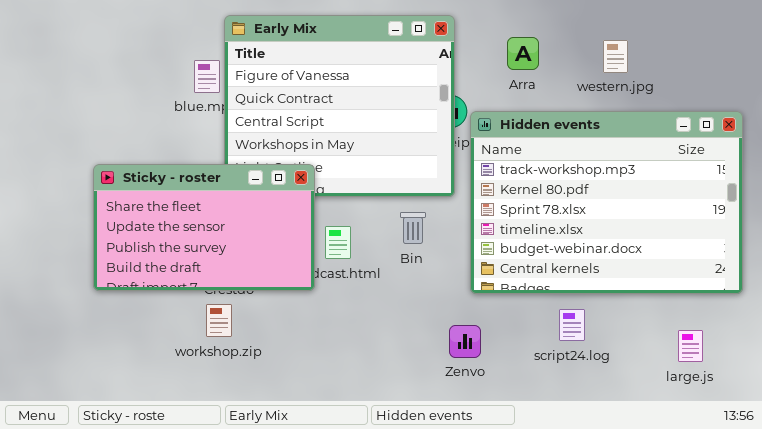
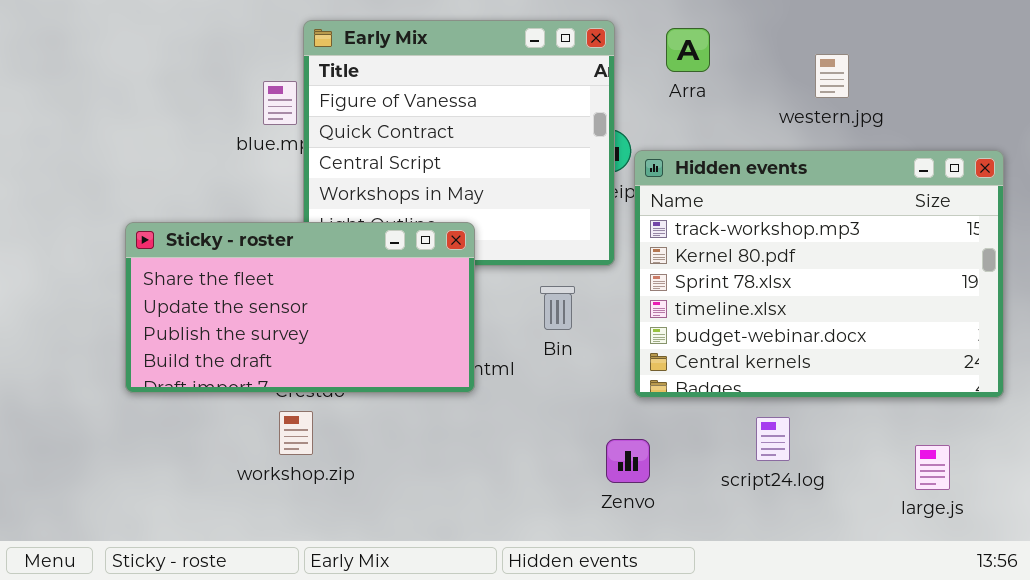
Arra: [507,37,539,70] -> [666,28,710,72], moved
Sticky - roster: [93,164,315,291] -> [125,222,475,393], resized

